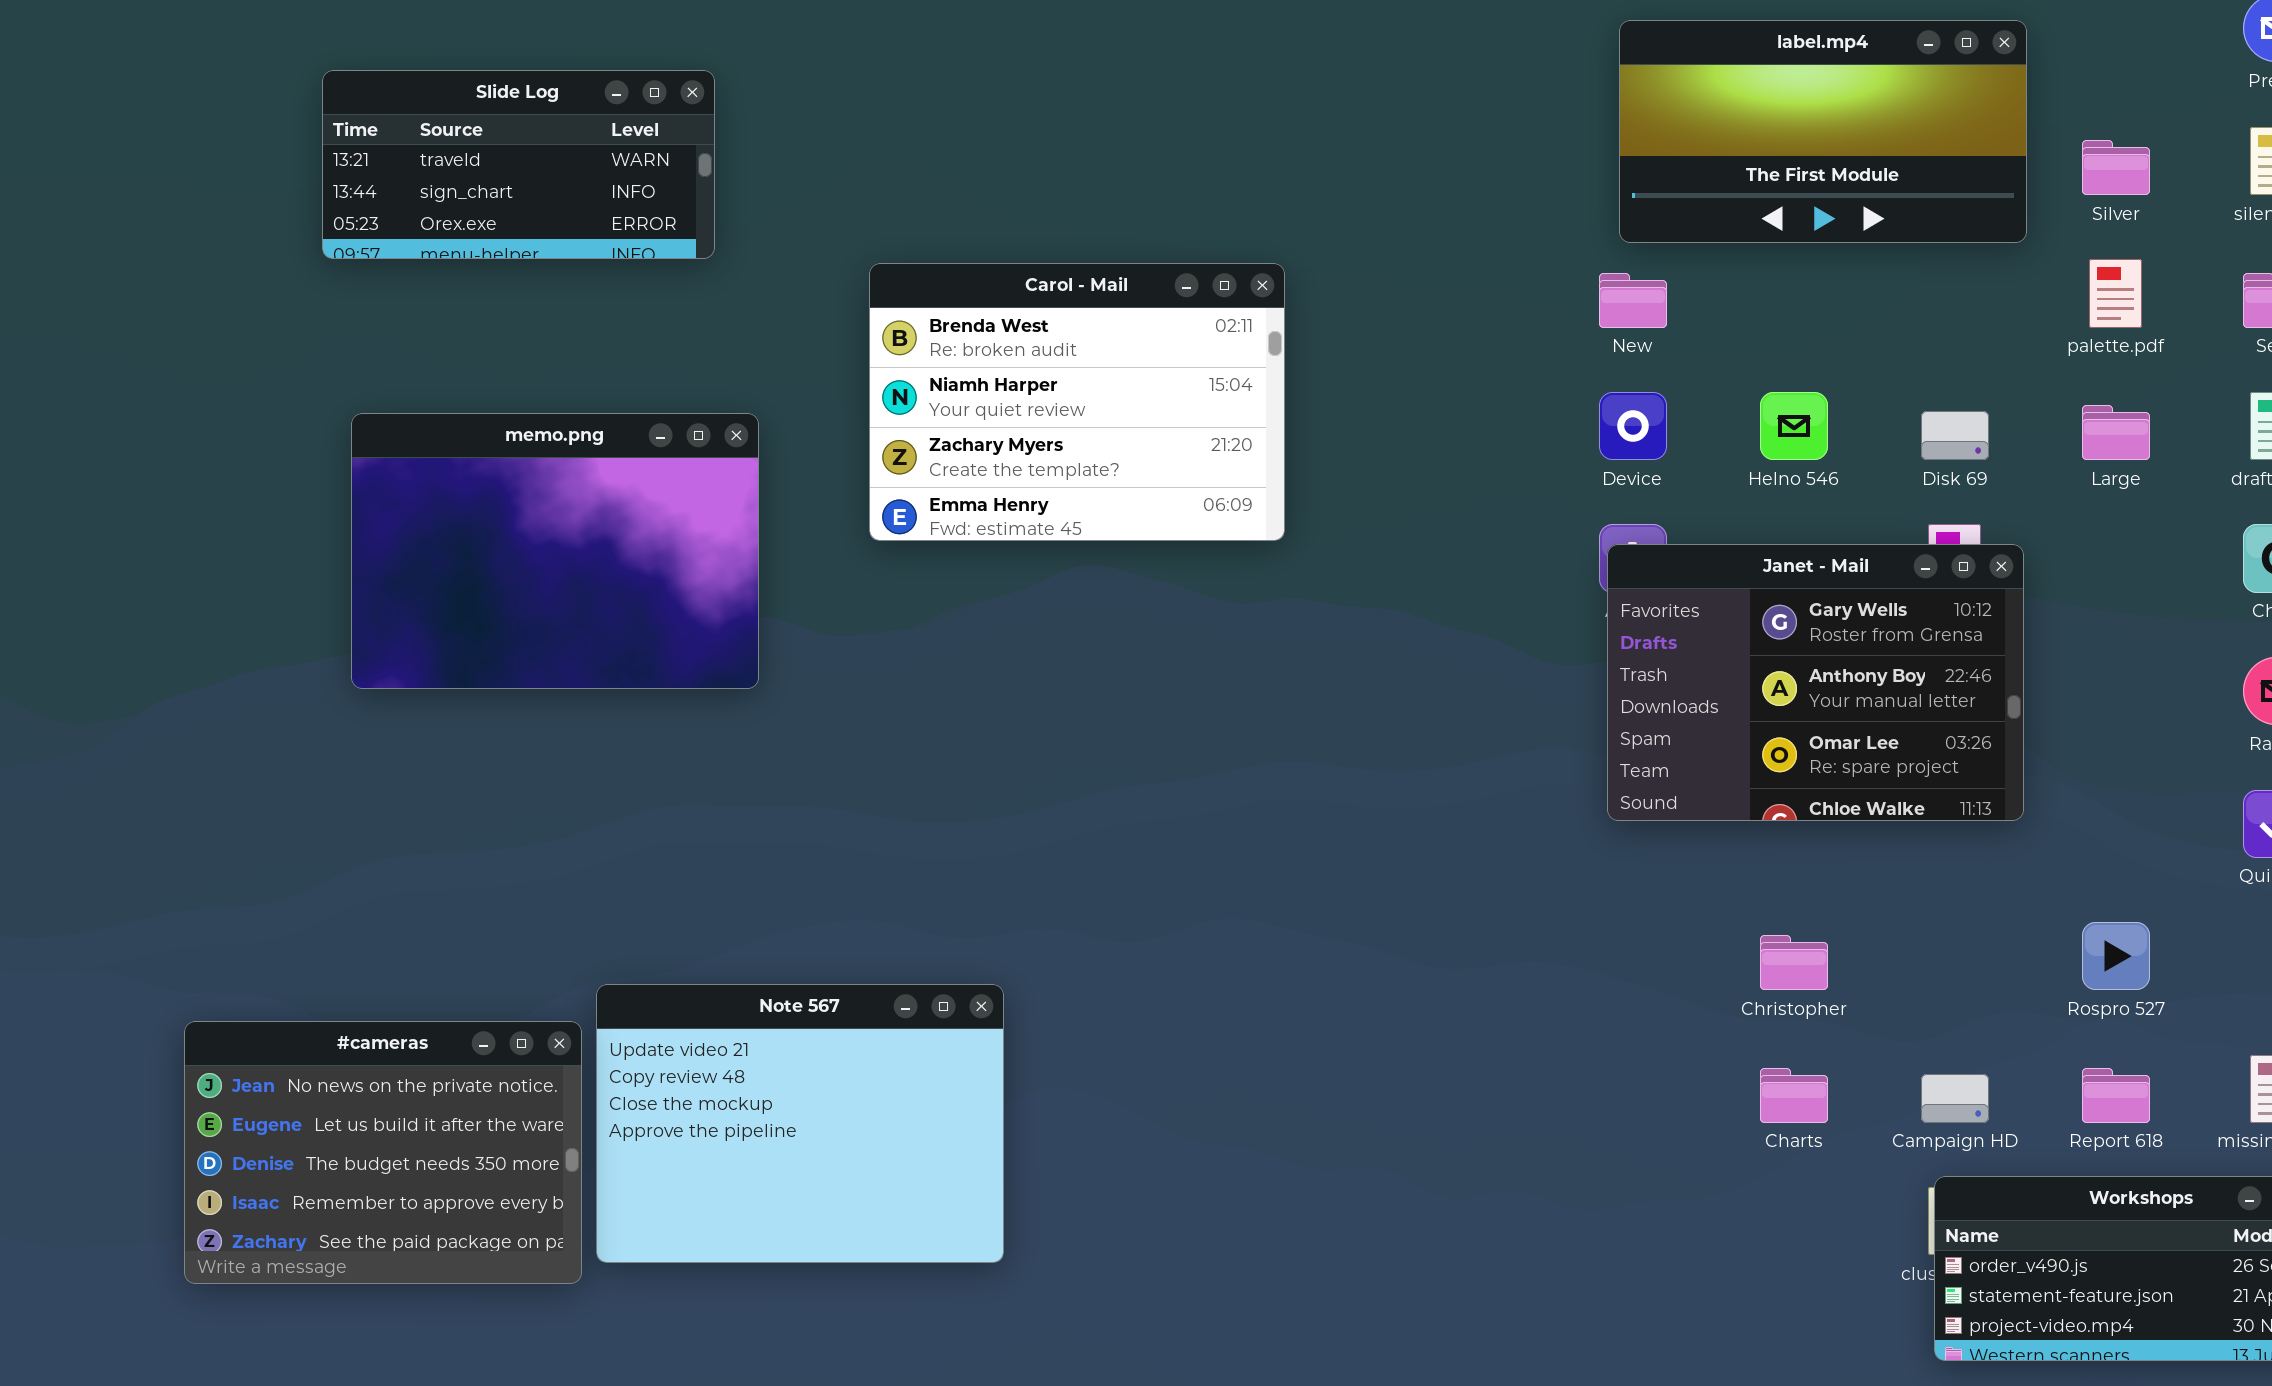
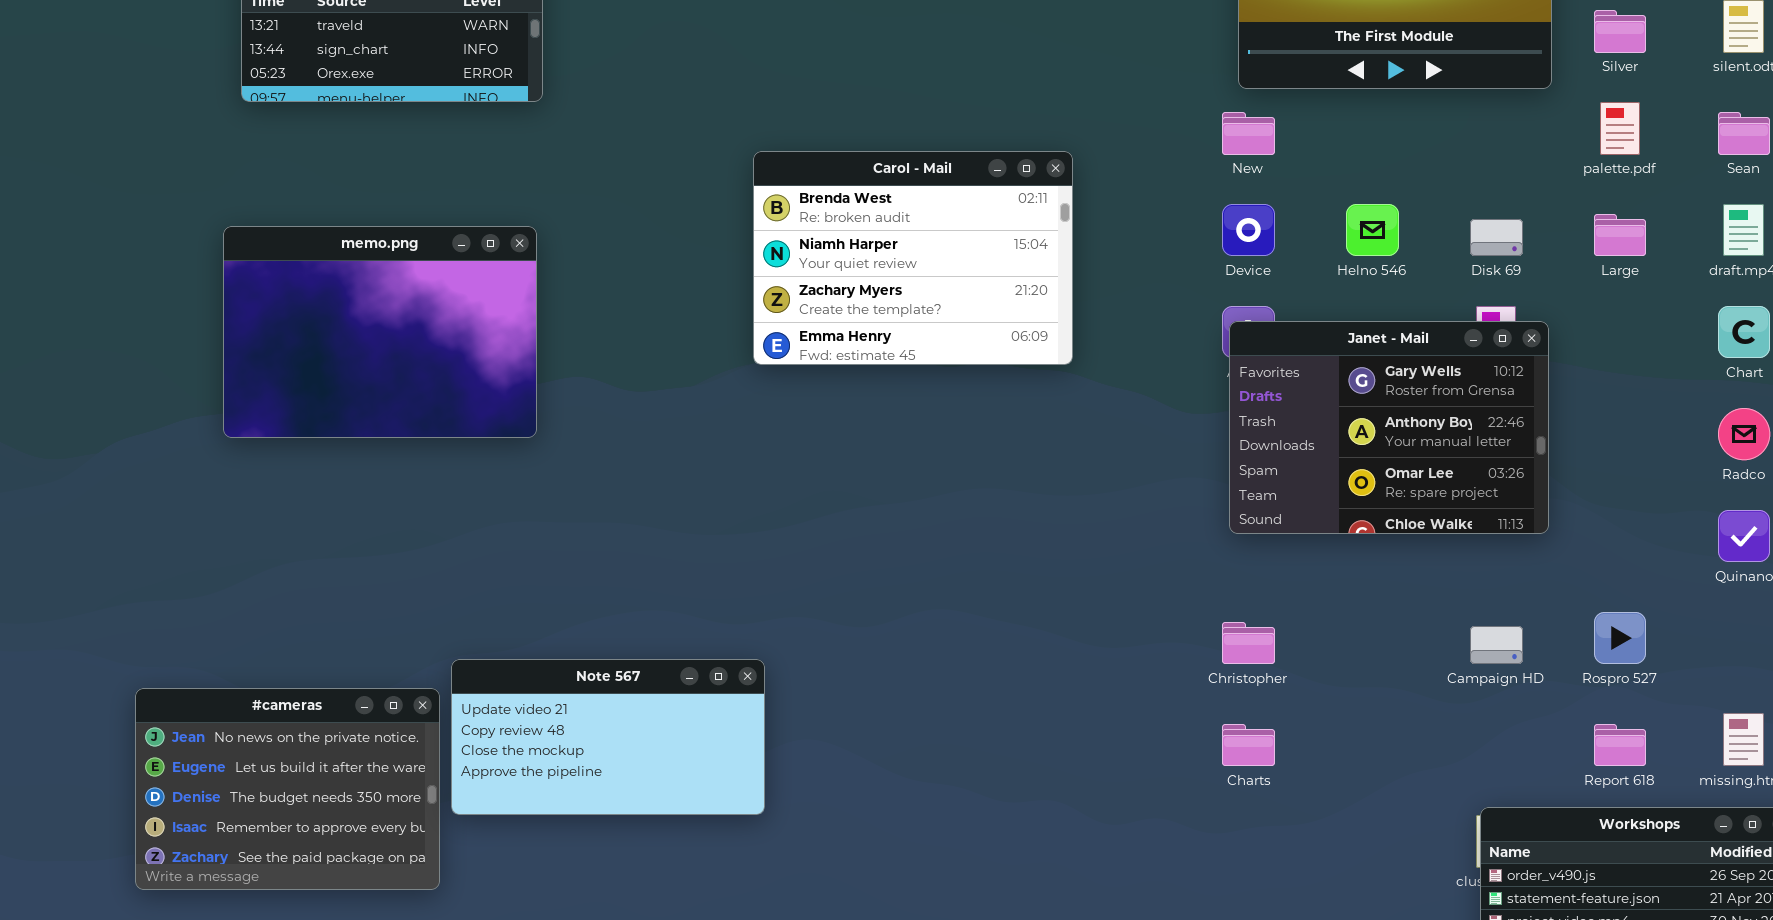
Carol - Mail: [869,263,1285,541] -> [753,151,1073,365], moved
memo.png: [351,413,759,689] -> [223,226,537,438], moved
Christopher: [1760,935,1828,990] -> [1222,622,1275,664], moved
Note 567: [596,984,1004,1263] -> [451,659,765,815], resized
Charts: [1760,1068,1828,1123] -> [1222,724,1275,766], moved
Campaign HD: [1921,1074,1989,1123] -> [1470,626,1523,664], moved

